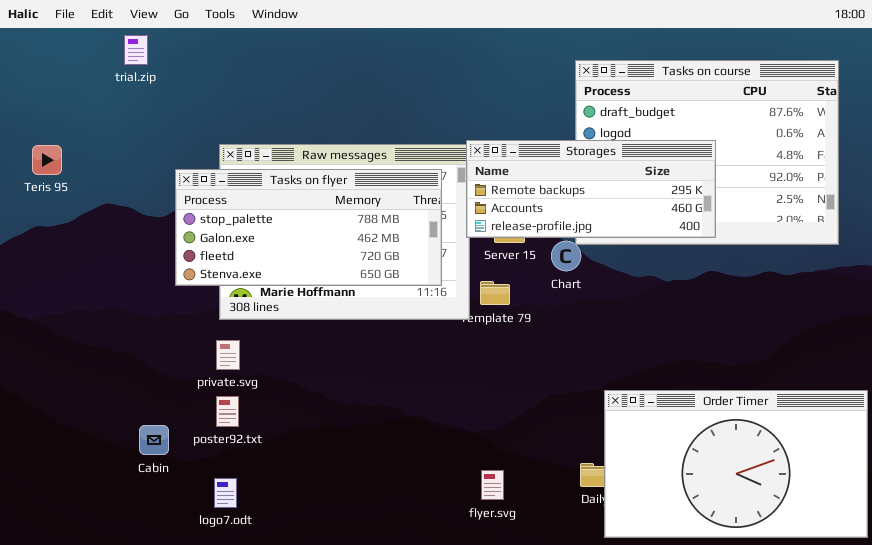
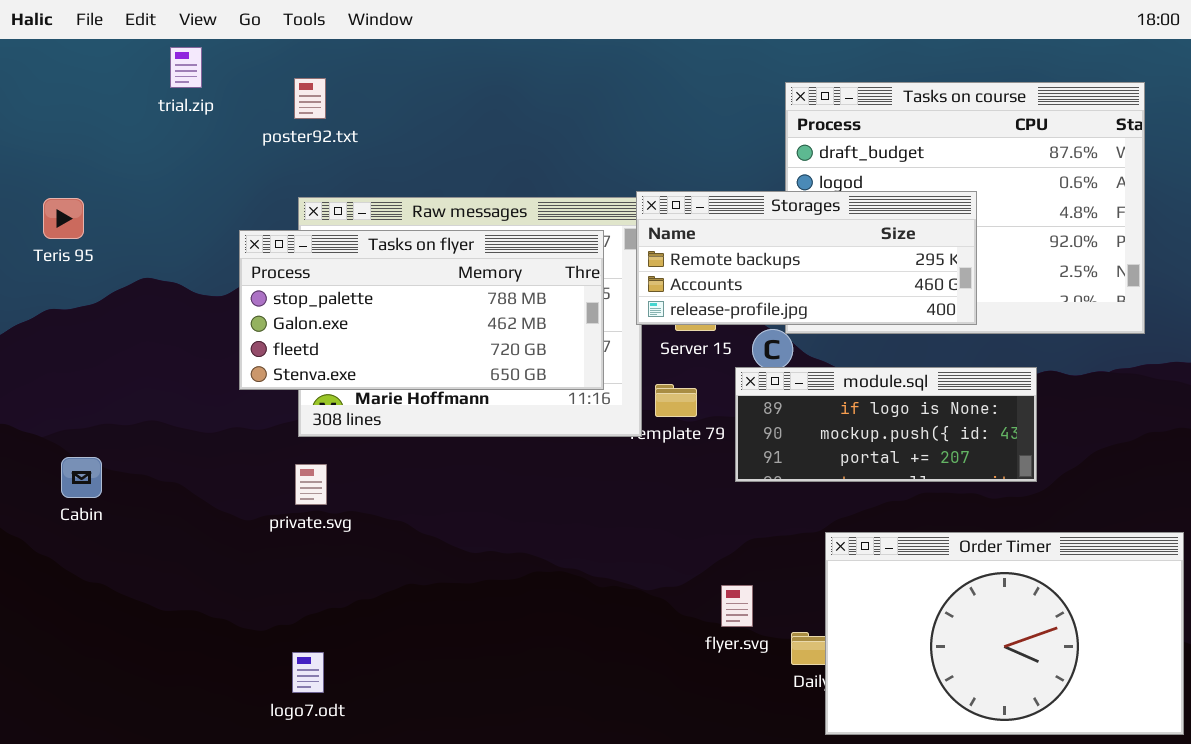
module.sql: none -> [735,367,1037,482], opened
poster92.txt: [216,396,239,427] -> [294,78,326,119], moved
Cabin: [139,425,169,455] -> [61,457,102,498], moved
flyer.svg: [481,470,504,500] -> [721,585,753,627], moved

